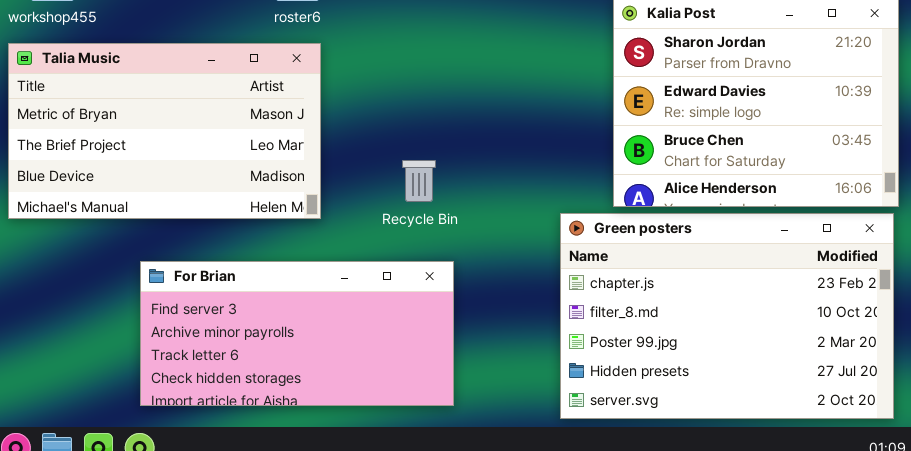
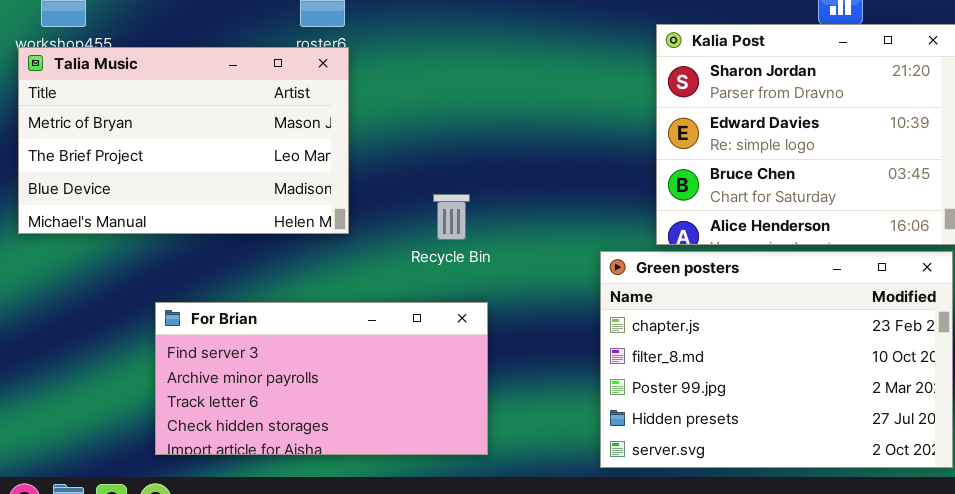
Talia Music: [8,43,321,219] -> [18,47,349,234], moved

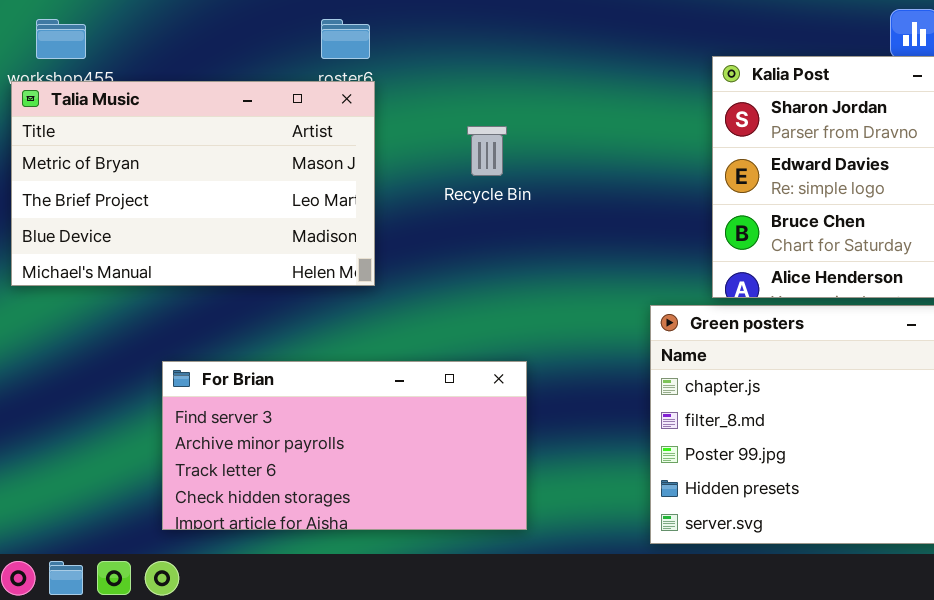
Recycle Bin: [433,194,470,240] -> [467,126,507,176], moved

